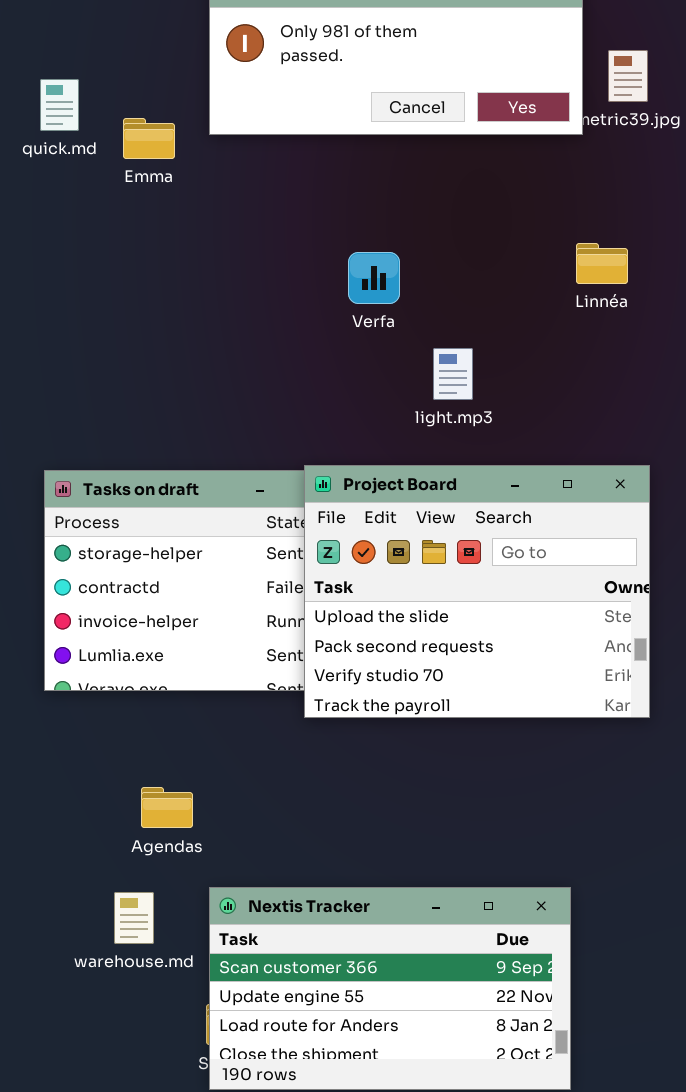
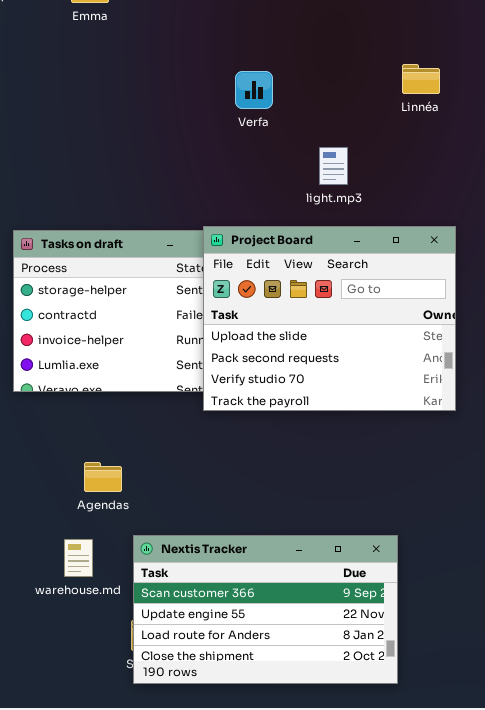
light.mp3: [433,348,473,400] -> [319,147,348,185], moved

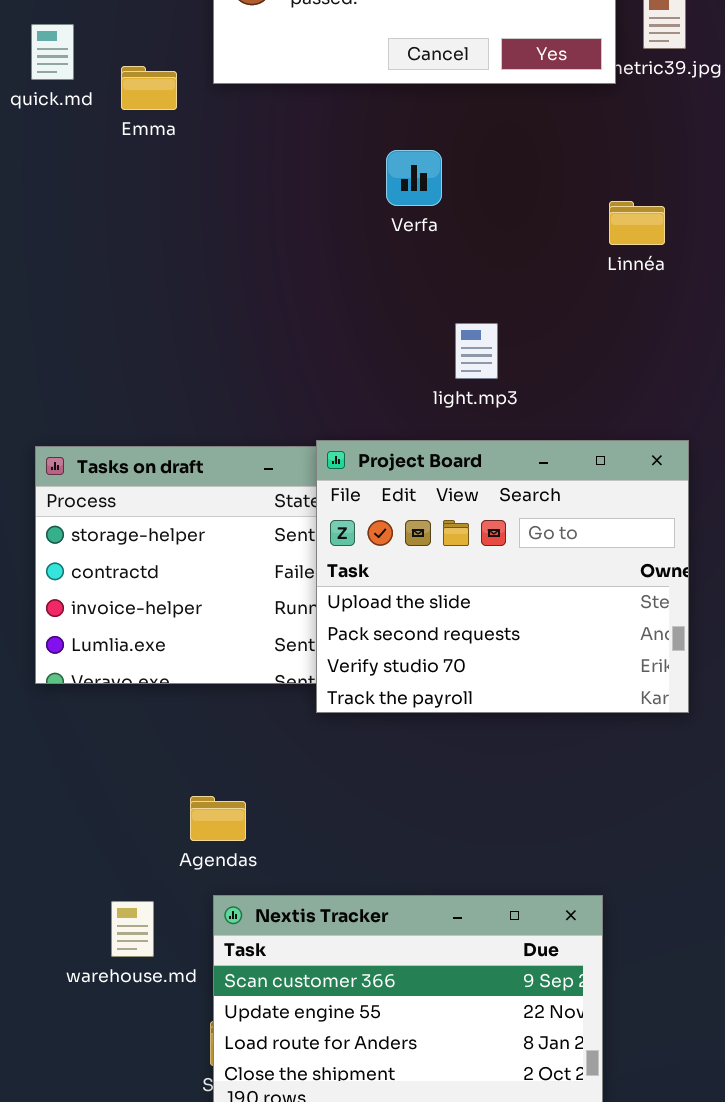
Verfa: [235,71,273,109] -> [386,150,442,206], moved
light.mp3: [319,147,348,185] -> [455,323,498,379], moved
Agendas: [84,462,122,492] -> [190,796,246,841], moved

